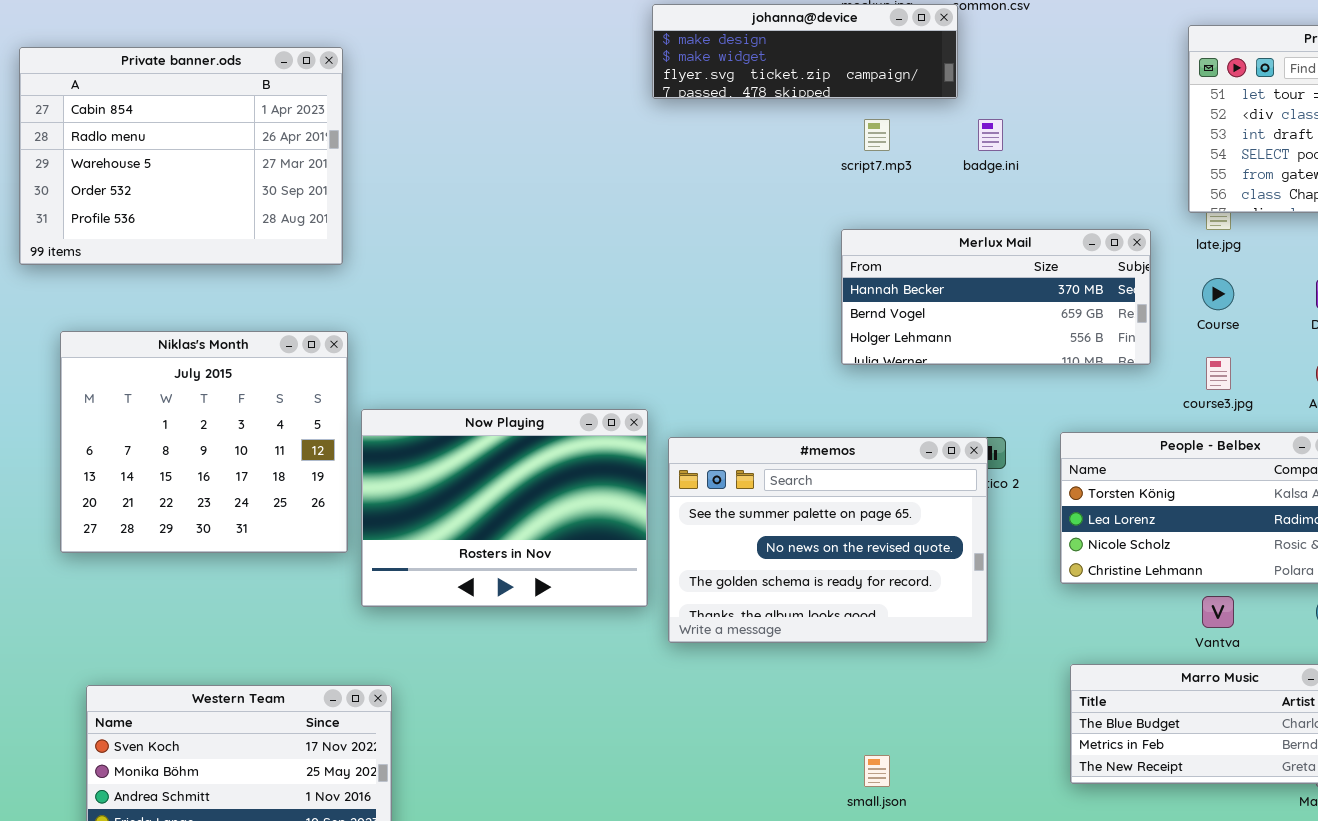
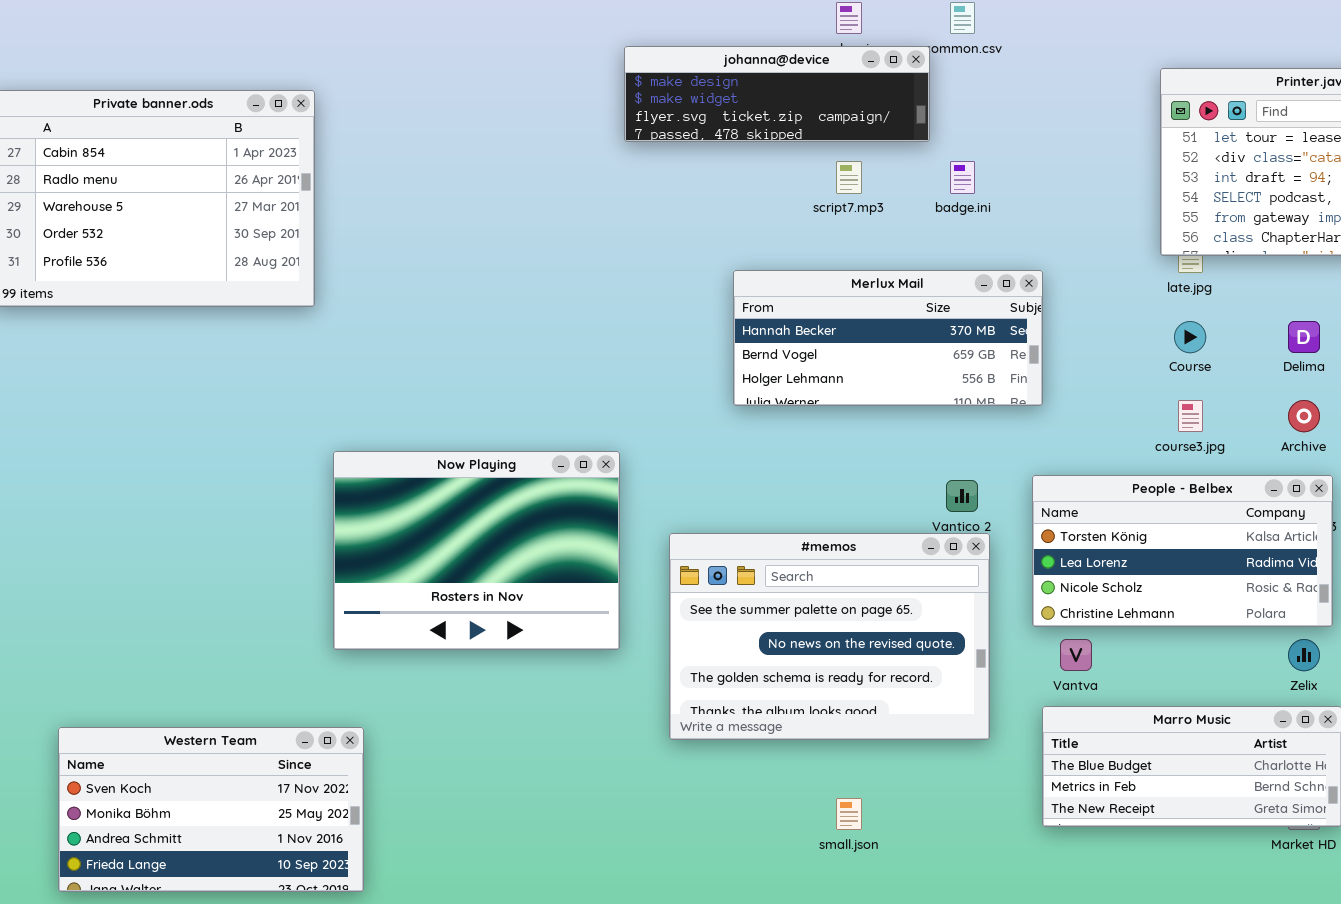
Merlux Mail: [841,229,1151,365] -> [733,270,1043,406], moved
Niklas's Month: [60,331,348,553] -> none, closed
#memos: [668,437,988,643] -> [669,533,990,740], moved
Vantva: [1202,596,1234,628] -> [1060,639,1092,671], moved

